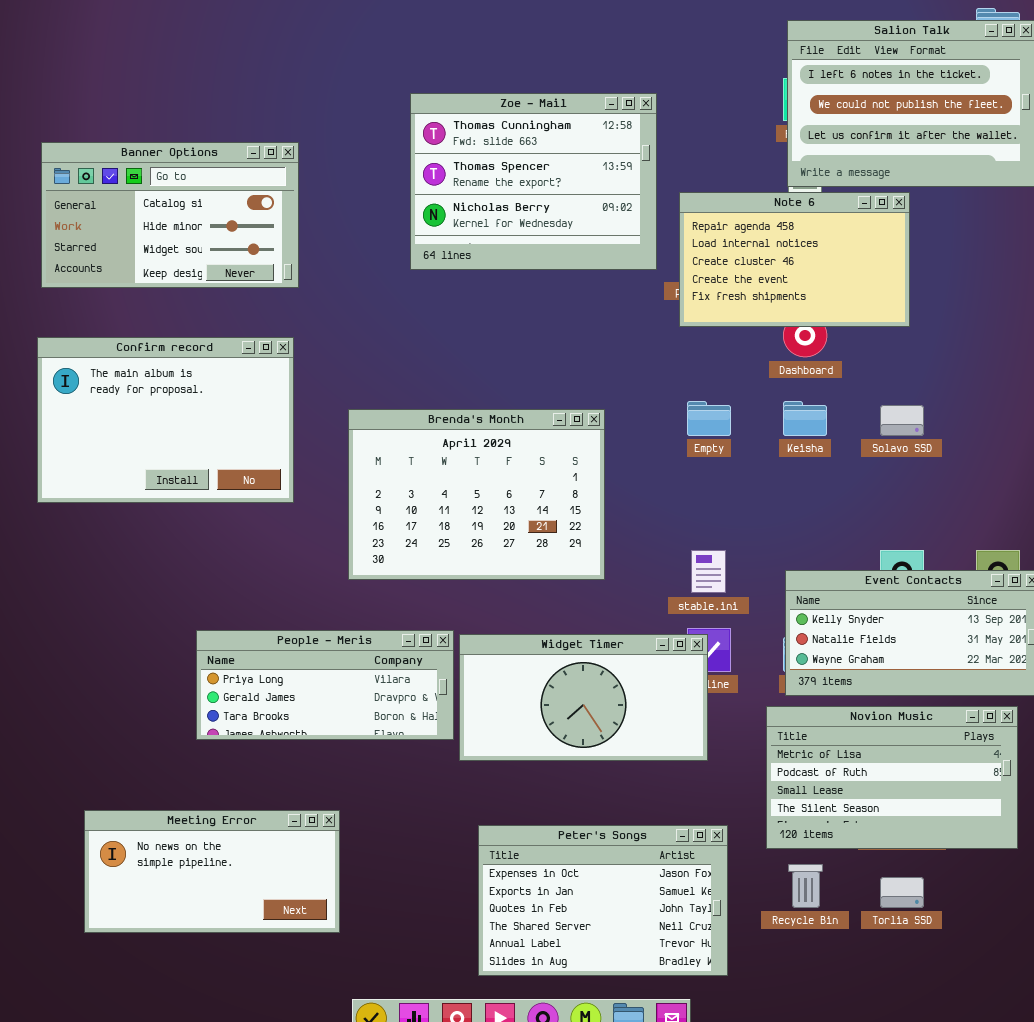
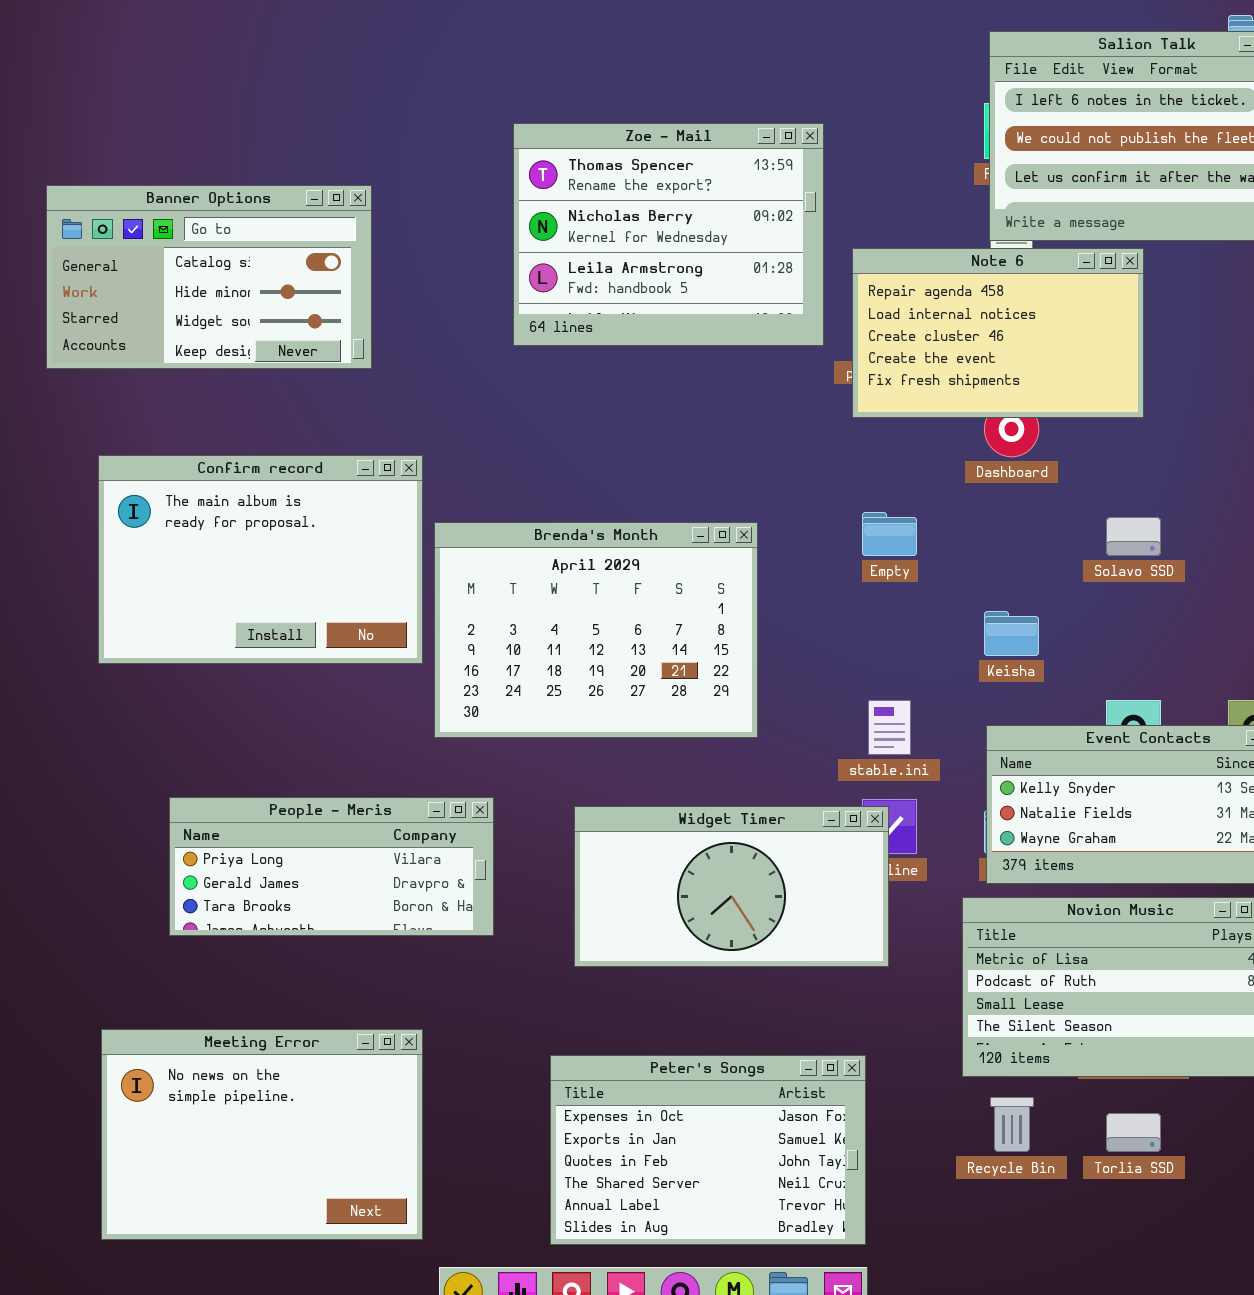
Zoe - Mail: [410,93,657,270] -> [513,123,824,346], scrolled down 1 row
Confirm record: [37,337,294,503] -> [98,455,423,664], moved
Keisha: [783,401,827,436] -> [984,611,1039,656], moved
People - Meris: [196,630,454,740] -> [169,797,494,936], moved
Meeting Error: [84,810,340,933] -> [101,1029,423,1240], resized
Peter's Songs: [478,825,728,976] -> [550,1055,866,1245], moved

